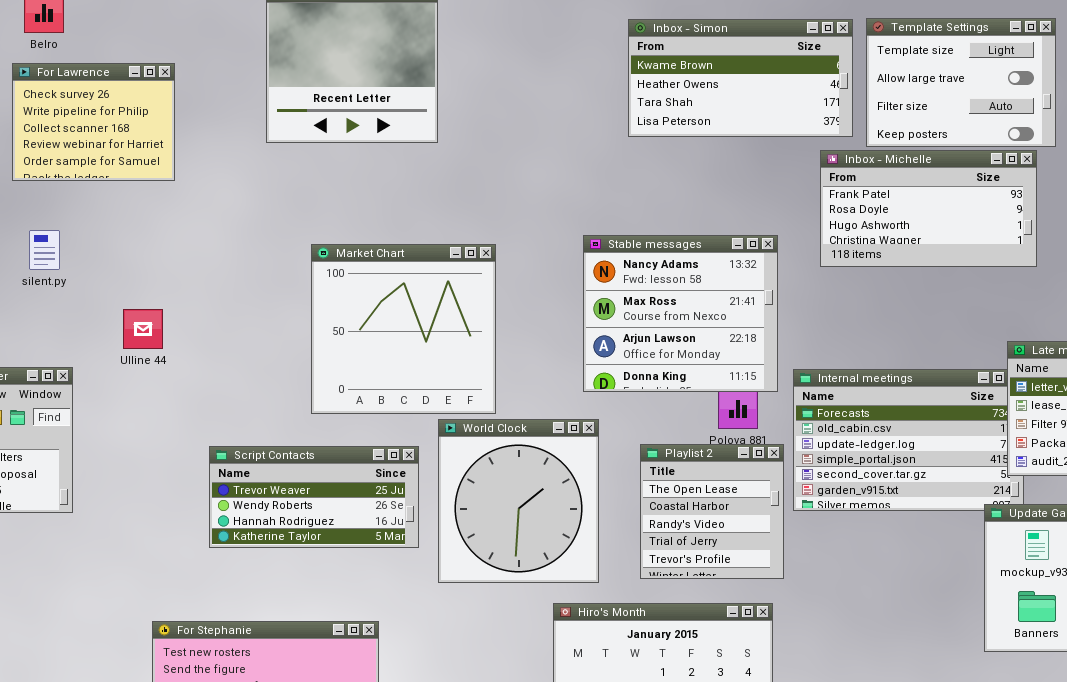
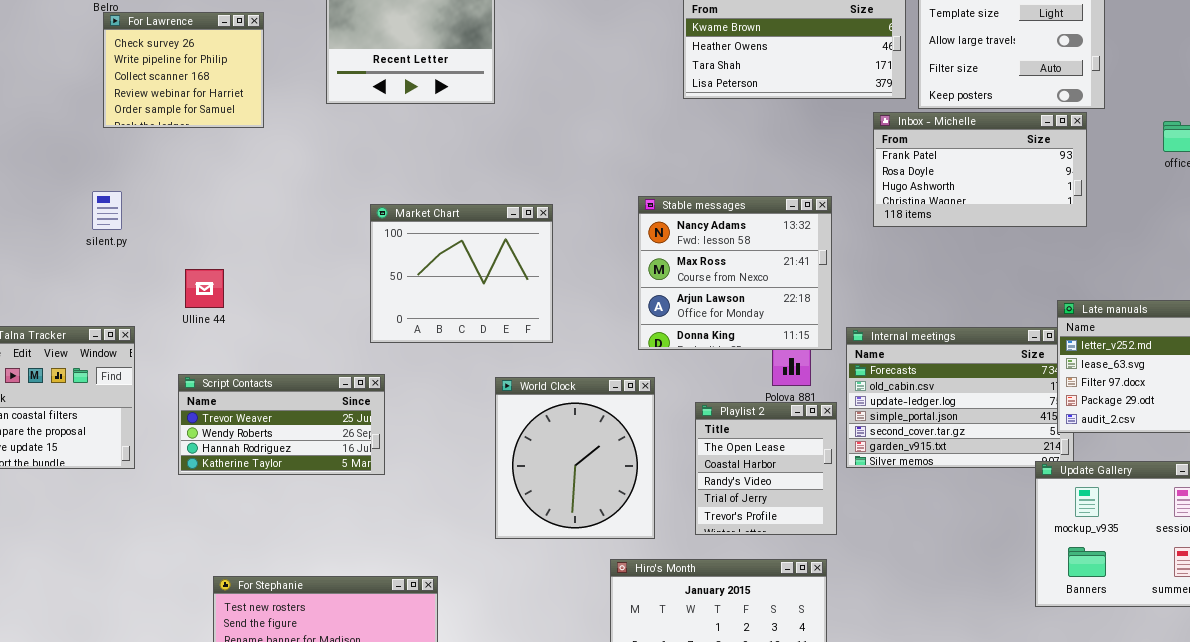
For Lawrence: [12,63,175,181] -> [103,12,264,128], moved
Market Chart: [311,244,496,414] -> [370,204,553,343], resized
Script Contacts: [209,446,419,548] -> [178,374,385,475], moved

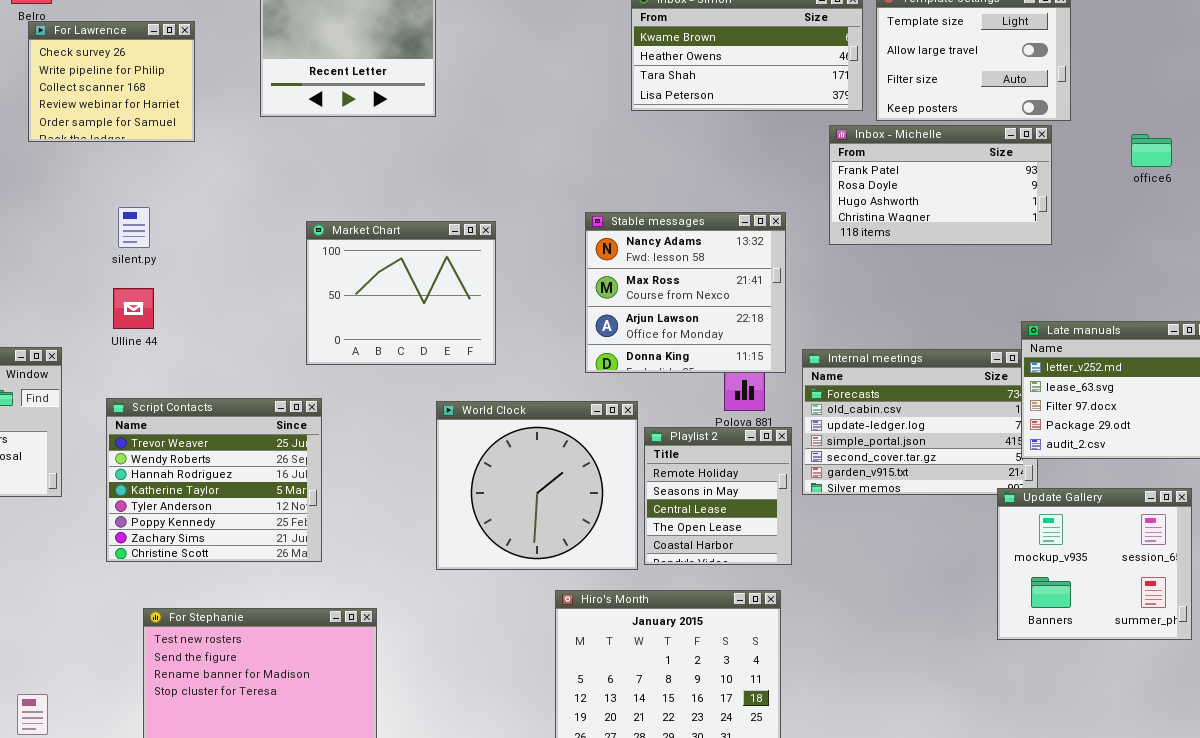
silent.py: [92,191,122,230] -> [118,207,150,248], moved
Script Contacts: [178,374,385,475] -> [106,398,322,562], resized
World Clock: [495,377,655,539] -> [436,401,638,570], resized
Playlist 2: [695,402,837,535] -> [644,427,792,565], scrolled up 3 rows

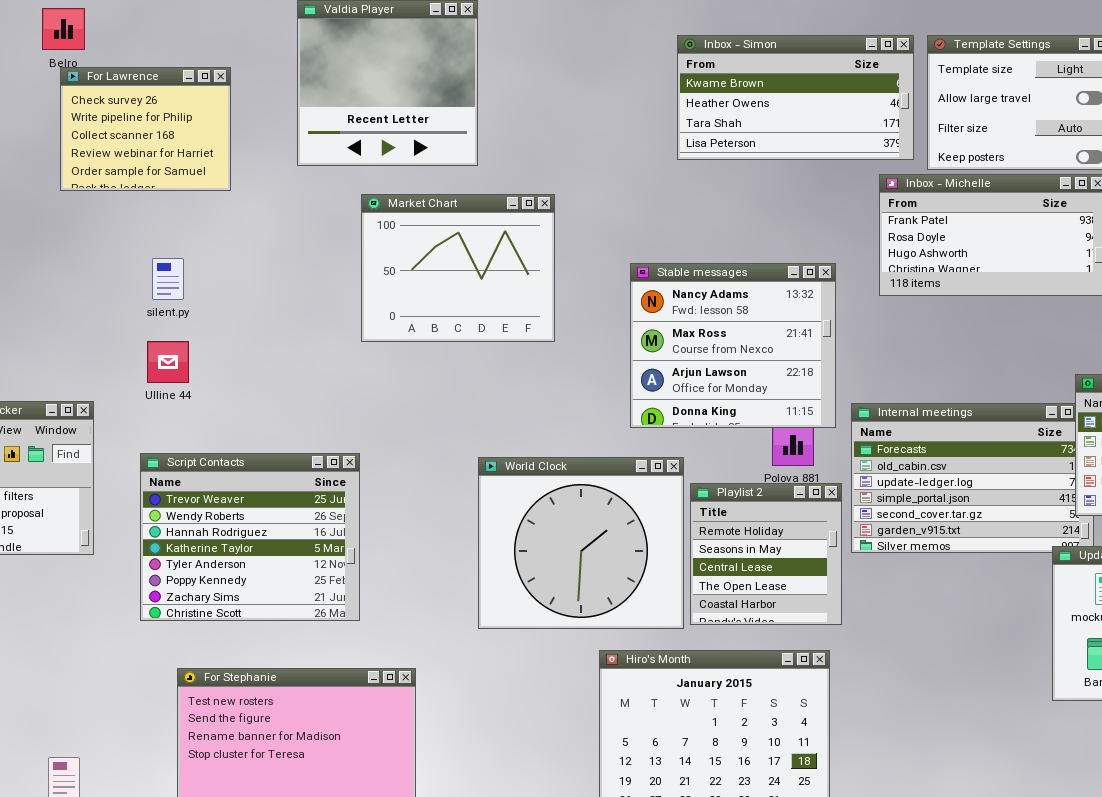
Market Chart: [306,221,496,365] -> [361,194,555,342], moved

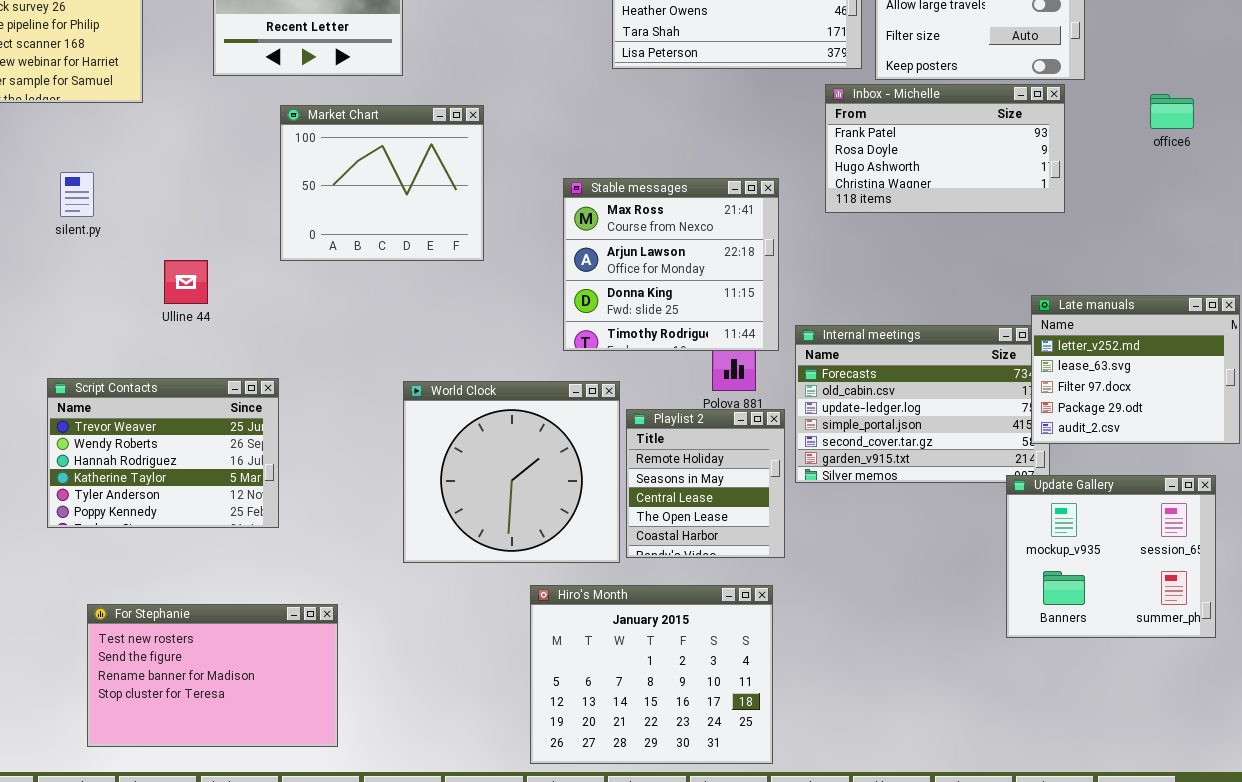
Stable messages: [630,263,836,428] -> [563,178,779,351], scrolled down 1 row
Ulline 44: [147,341,189,383] -> [164,260,208,304], moved
Script Contacts: [140,453,360,621] -> [47,378,279,528], resized

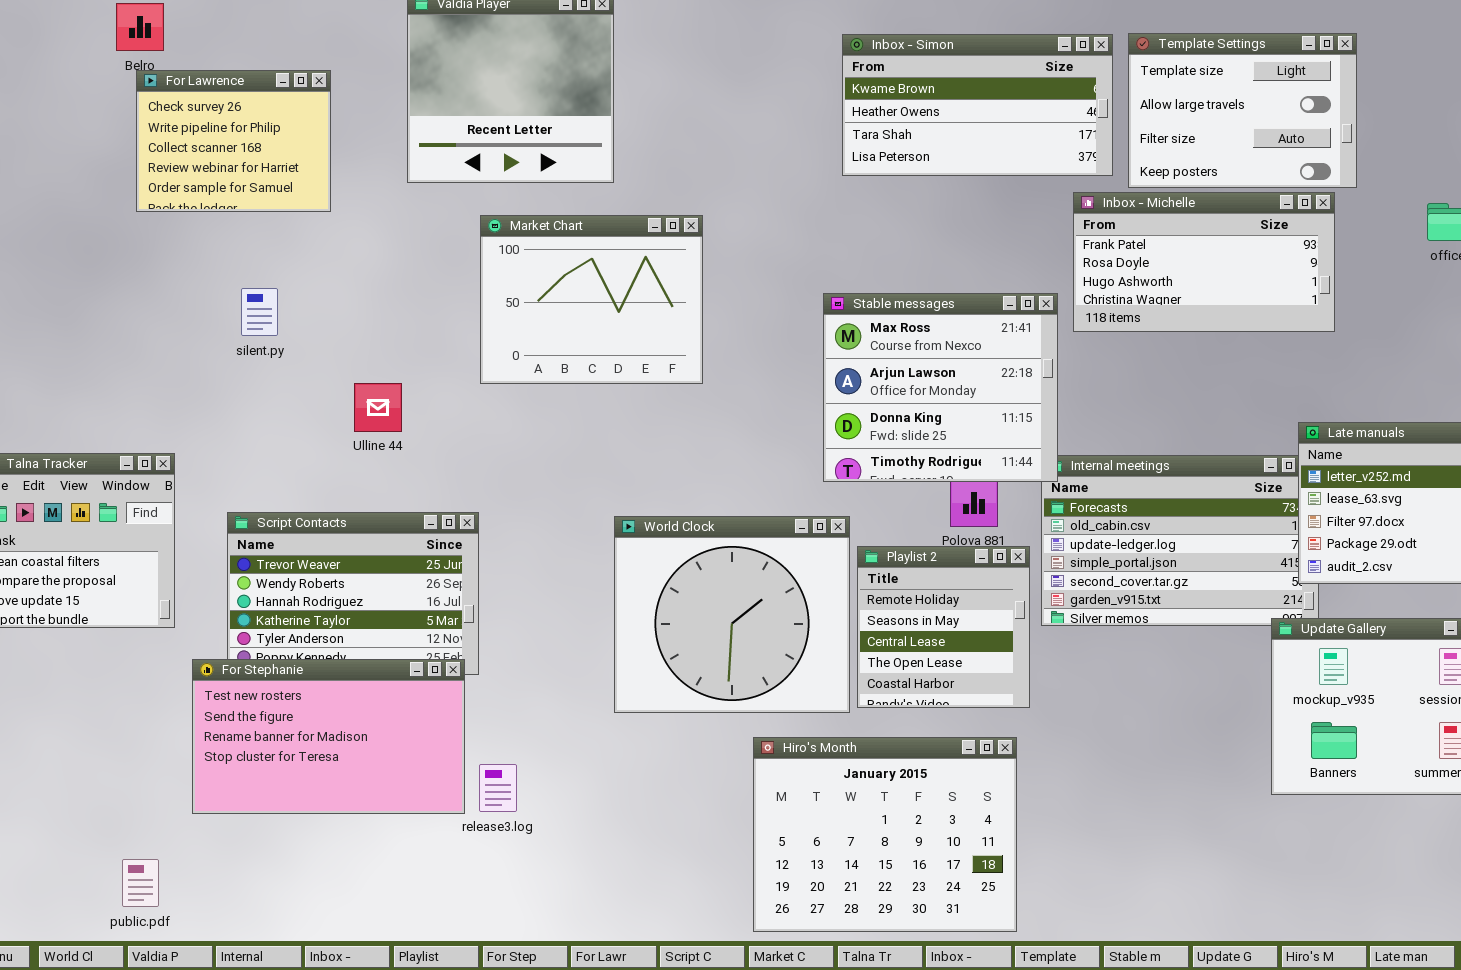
Stable messages: [563,178,779,351] -> [823,293,1058,482], moved
For Stephanie: [87,604,338,747] -> [192,659,465,814], moved

